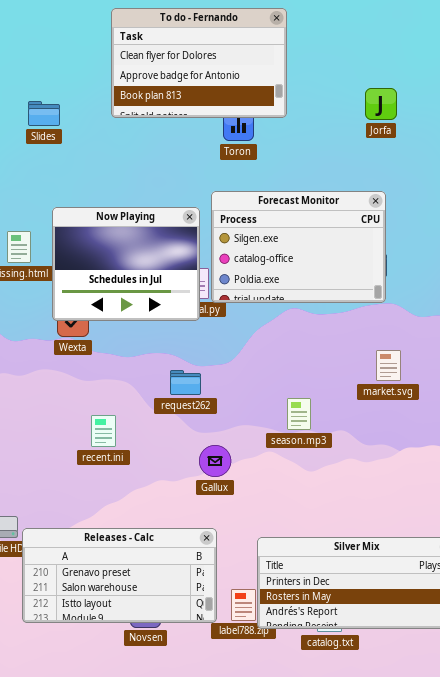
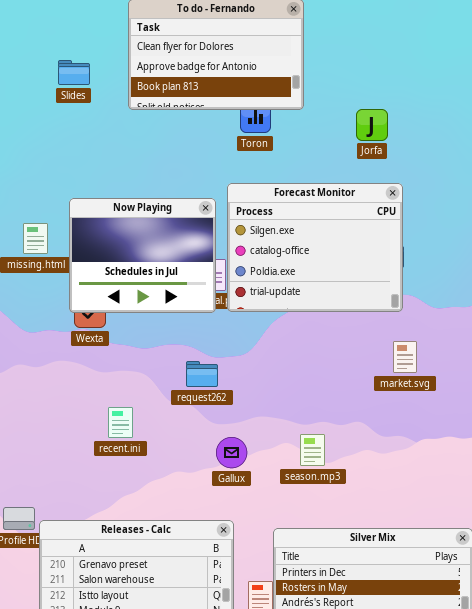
Jorfa: [365,88,397,120] -> [356,109,388,141], moved
Slides: [28,101,60,126] -> [58,60,90,85], moved
Forecast Monitor: [211,191,386,303] -> [227,183,403,312], resized
season.mp3: [287,398,311,430] -> [300,434,325,466], moved

